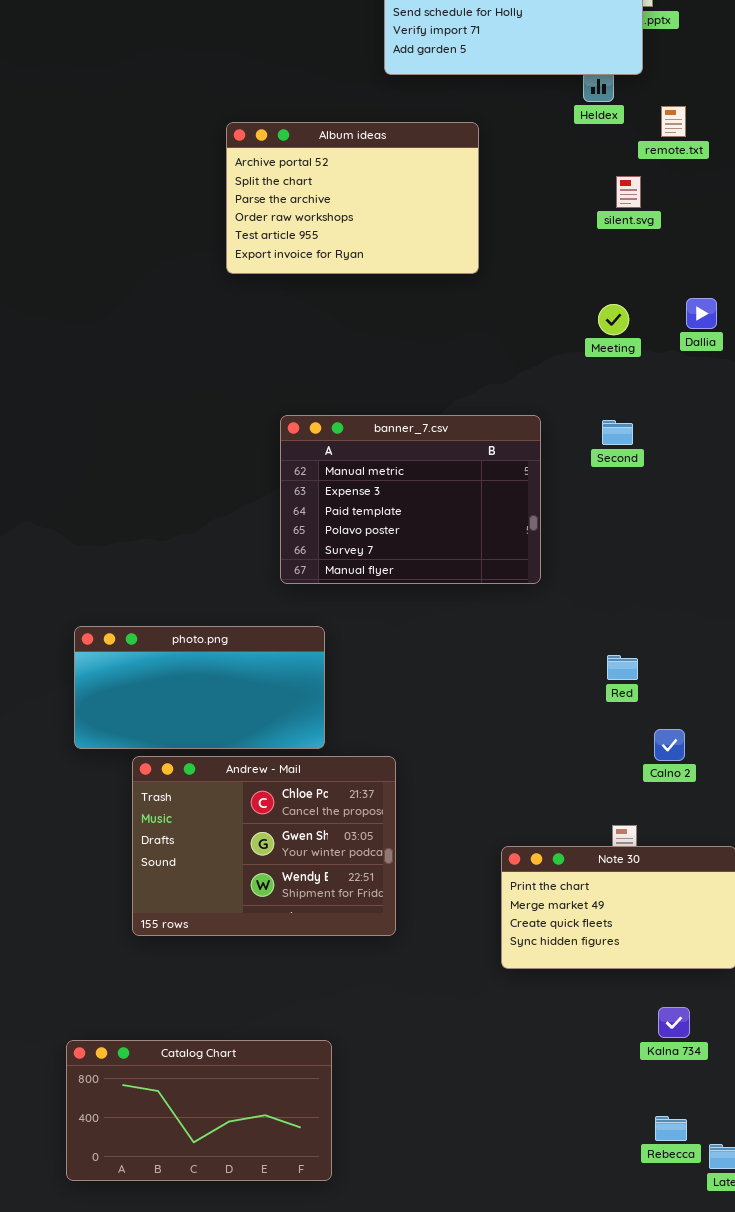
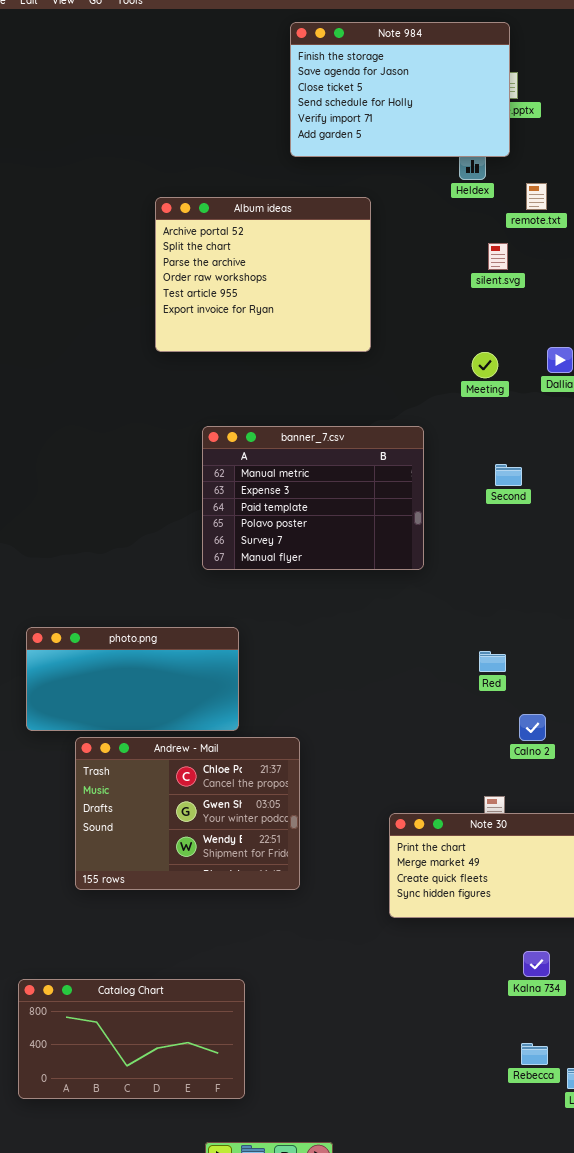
Album ideas: [226,122,479,274] -> [155,197,371,352], resized
banner_7.csv: [280,415,541,584] -> [202,426,424,570], moved
Second: [602,420,633,445] -> [495,464,522,486], moved

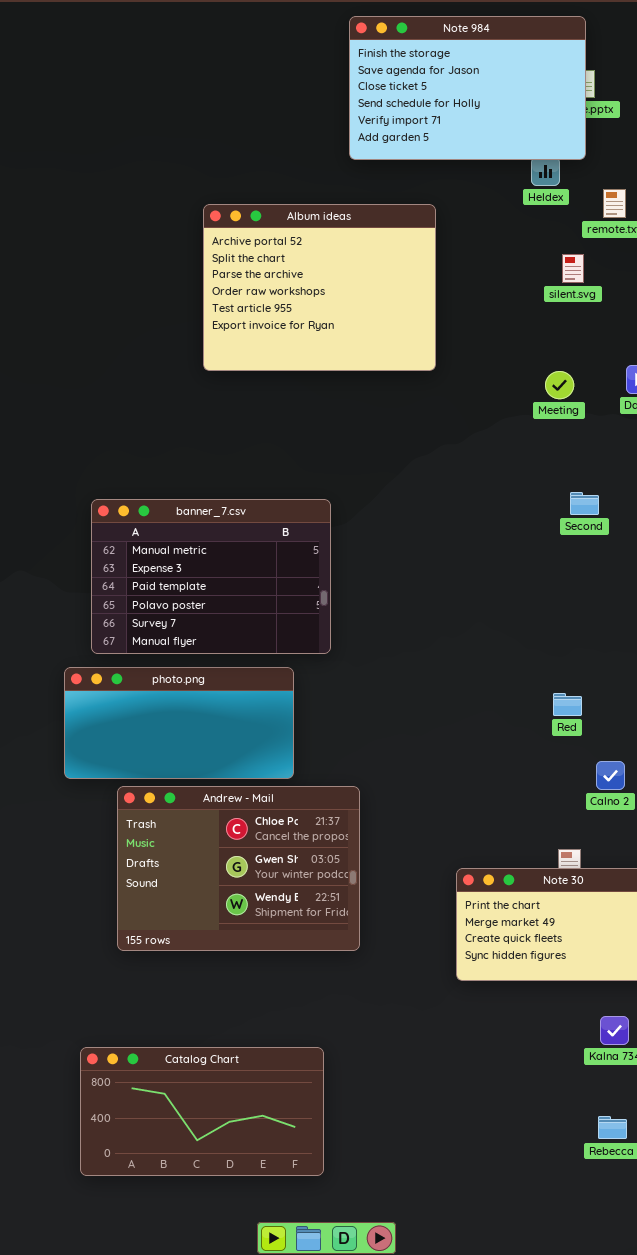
banner_7.csv: [202,426,424,570] -> [91,499,331,654], moved
Catalog Chart: [18,979,245,1099] -> [80,1047,324,1176], moved

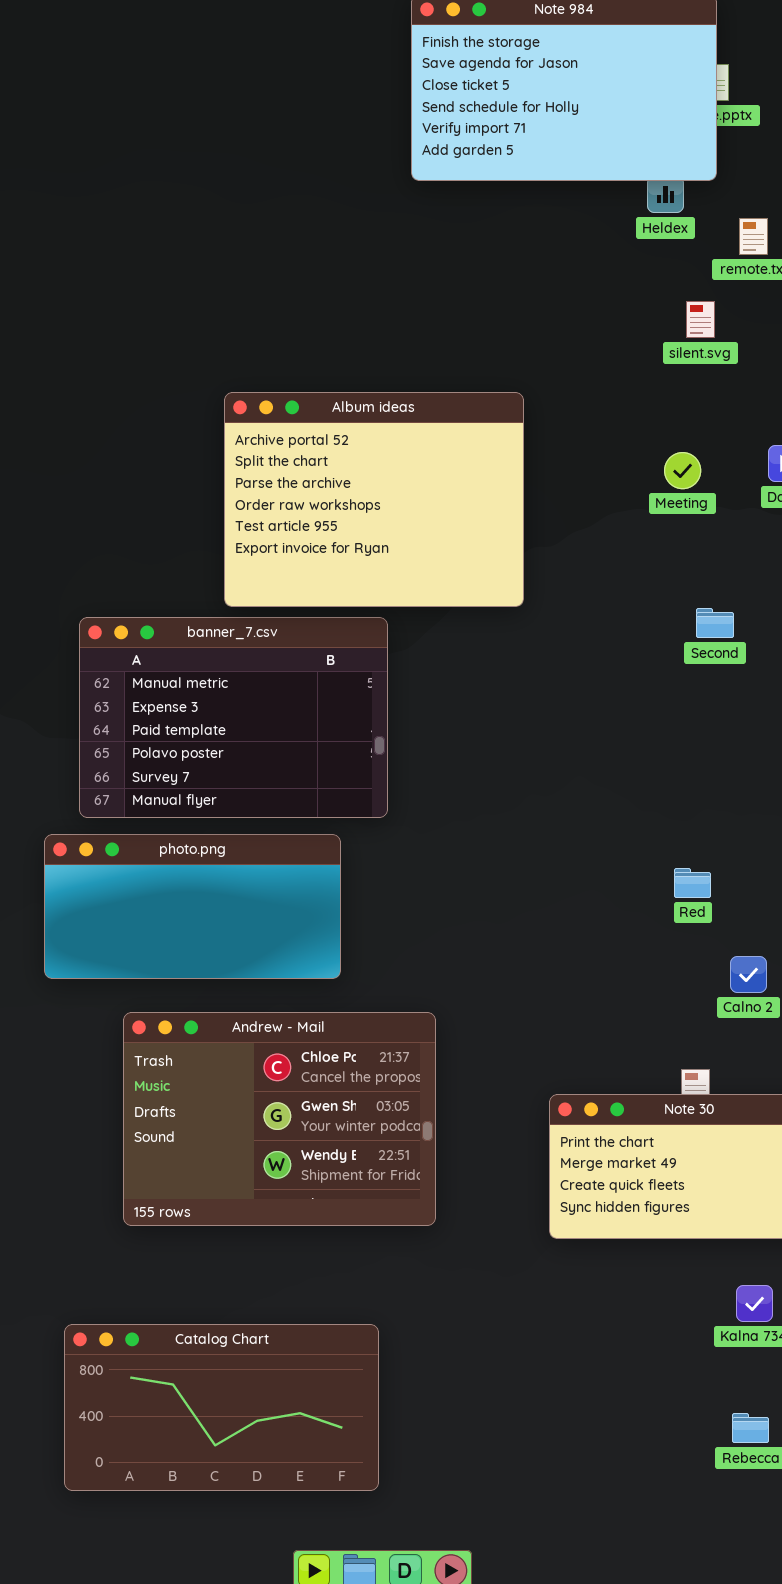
Album ideas: [203,204,436,371] -> [224,392,524,607], moved
Andrew - Mail: [117,786,360,951] -> [123,1012,436,1226], moved

